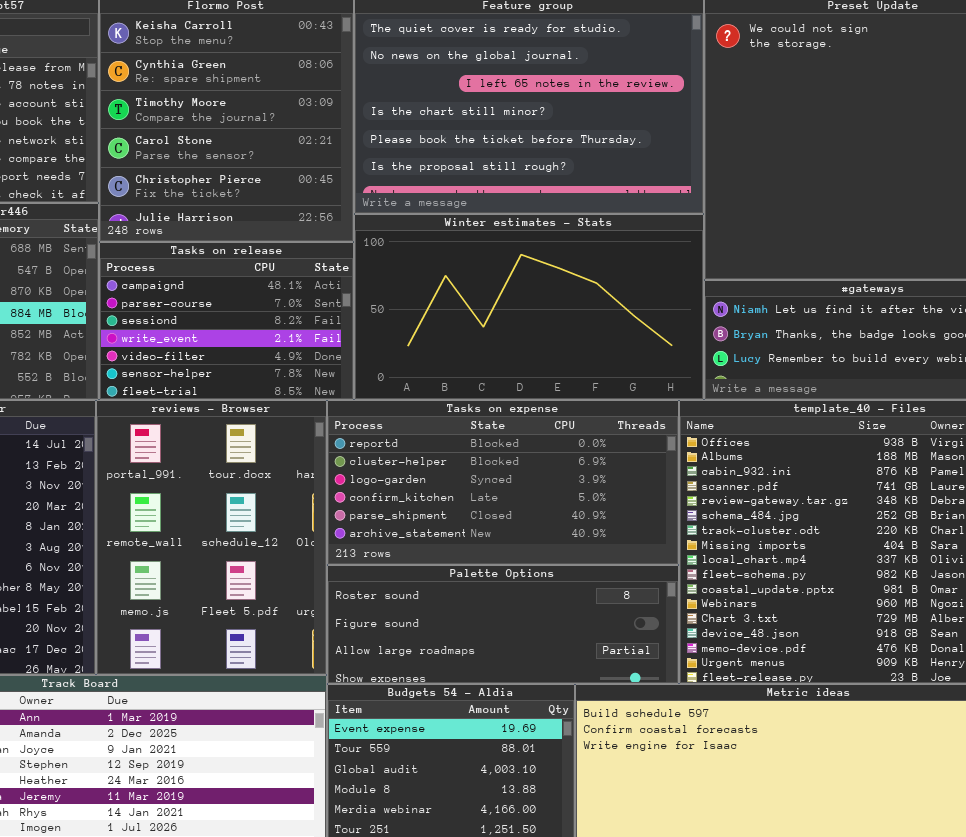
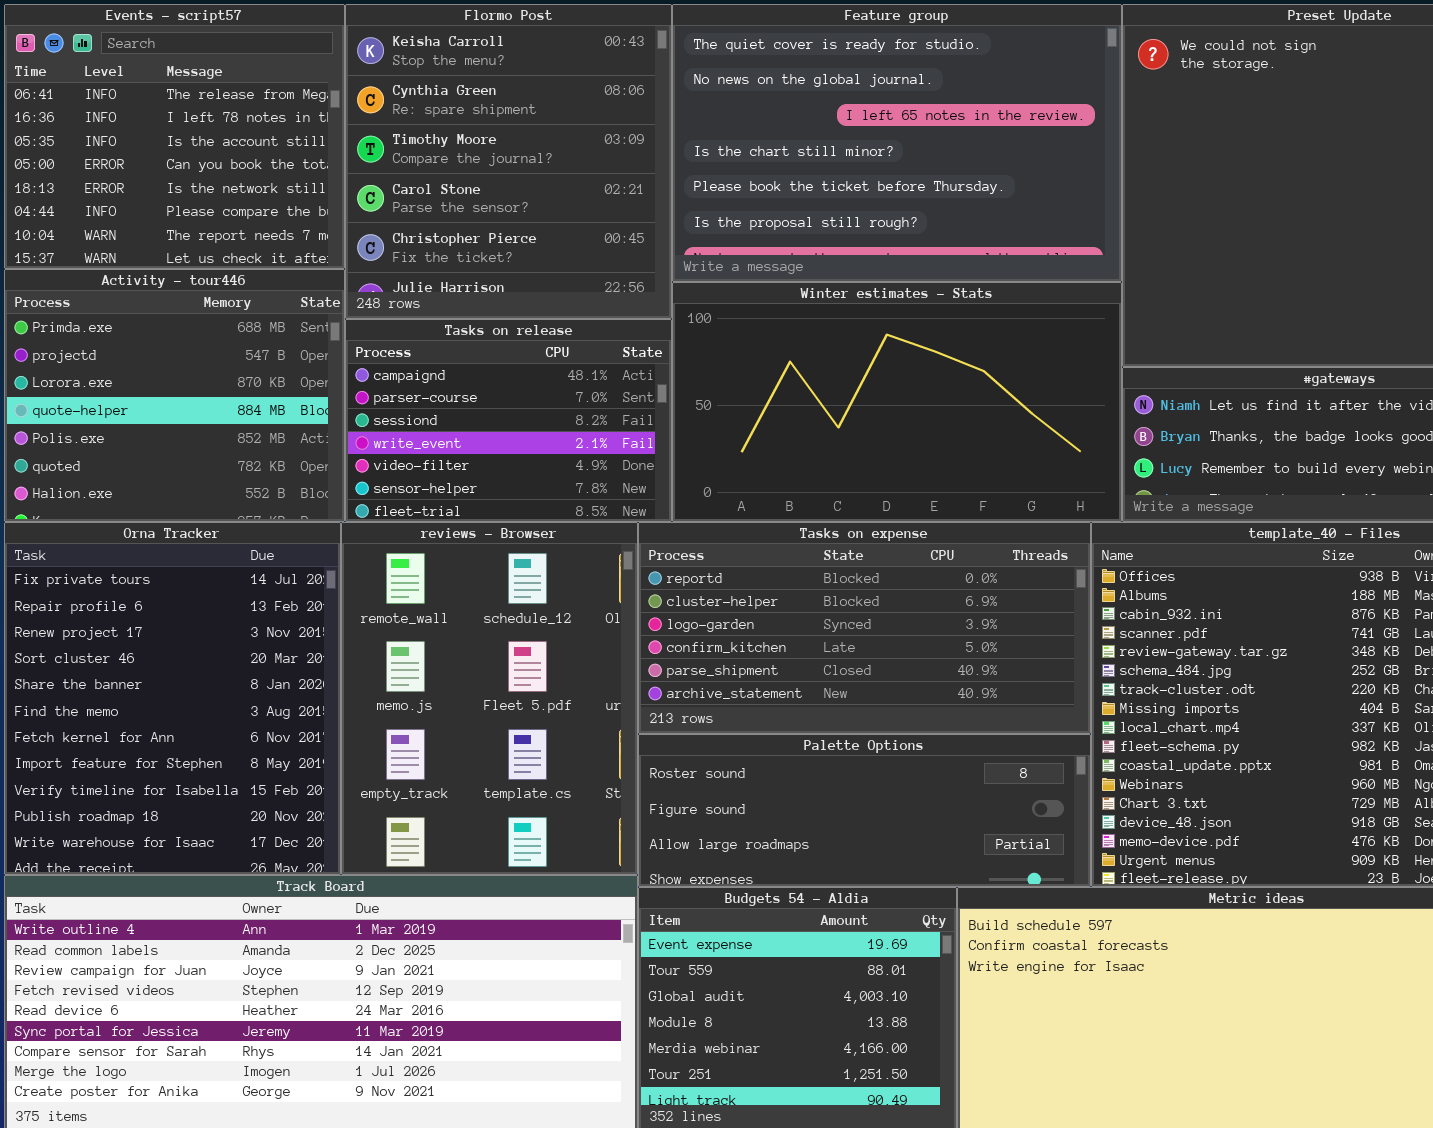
reviews - Browser: [96,400,327,675] -> [341,522,638,875], scrolled down 1 row

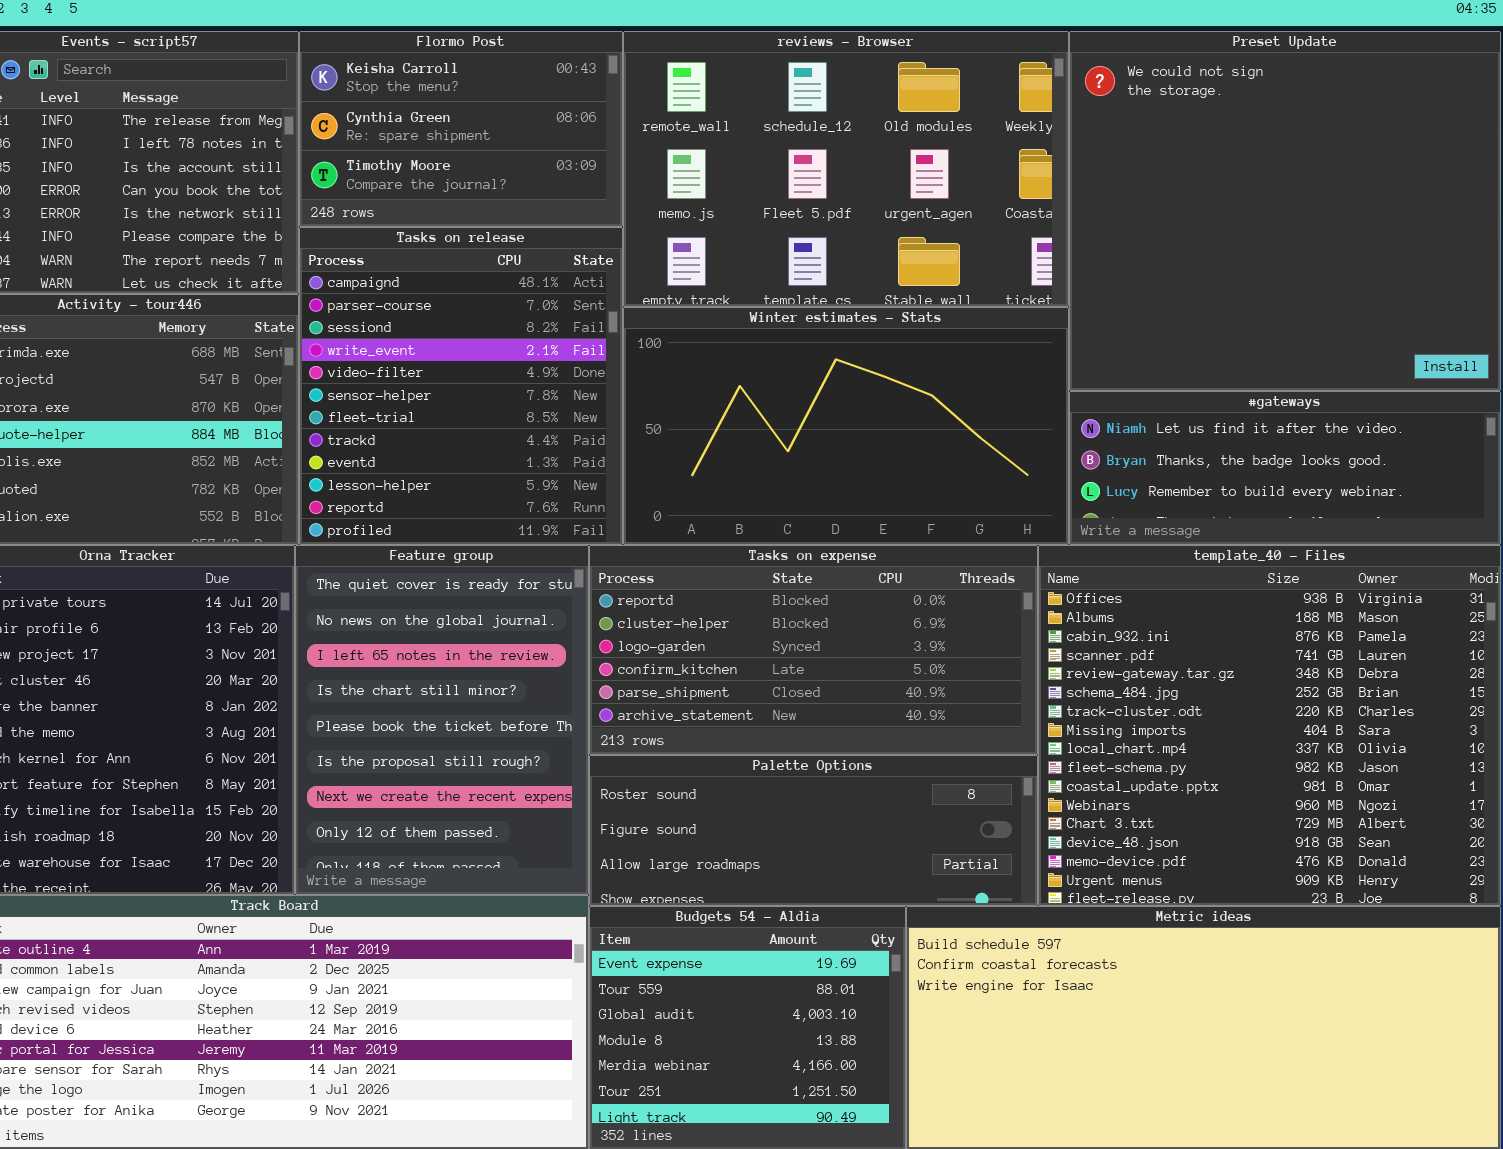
Flormo Post: [345,4,672,319] -> [299,31,623,227], resized
Feature group: [672,4,1122,282] -> [295,545,589,895], moved, resized
Tasks on release: [345,319,672,522] -> [299,227,623,545], resized
reviews - Browser: [341,522,638,875] -> [623,31,1069,307], moved, resized

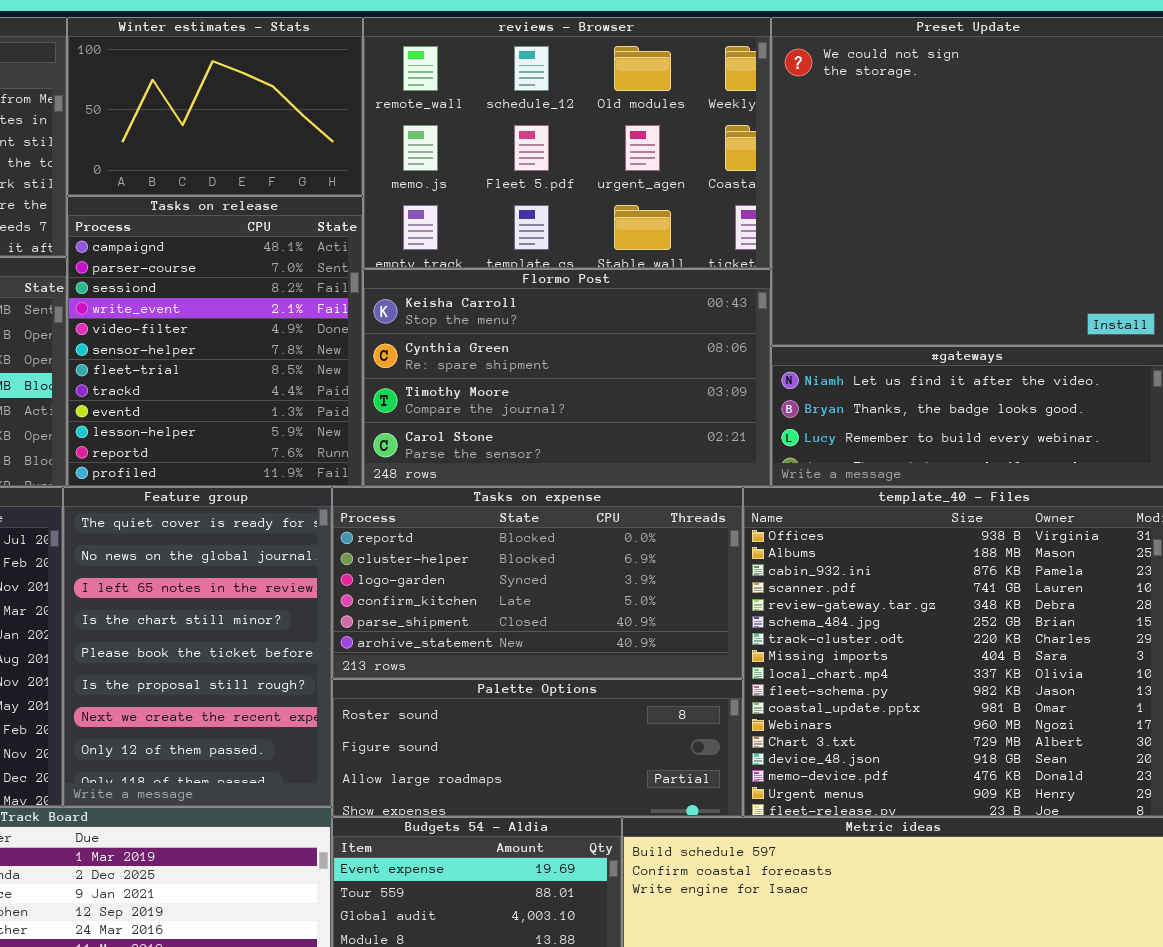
Flormo Post: [299,31,623,227] -> [363,269,771,487], moved, resized
Winter estimates - Stats: [623,307,1069,545] -> [67,17,363,196], moved, resized

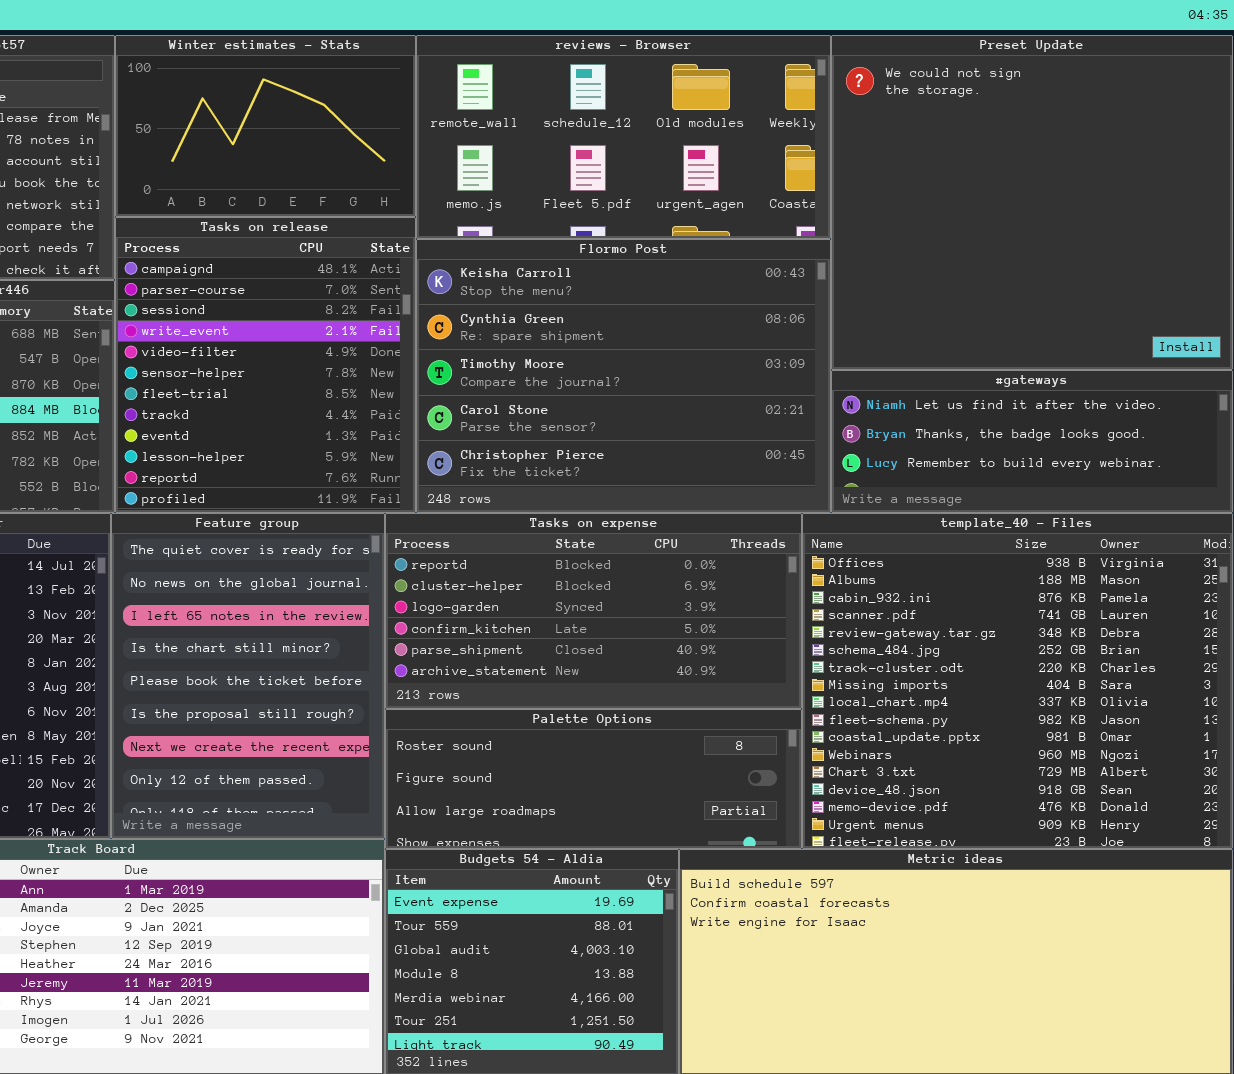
reviews - Browser: [363,17,771,269] -> [416,35,831,239], resized
Flormo Post: [363,269,771,487] -> [416,239,831,513], resized

